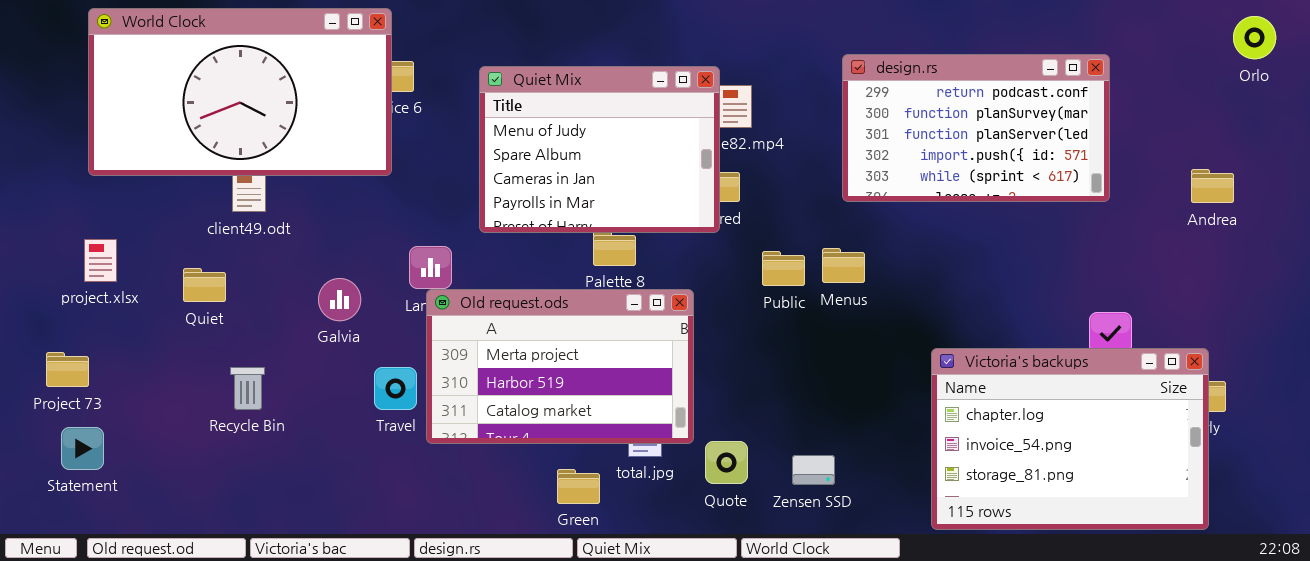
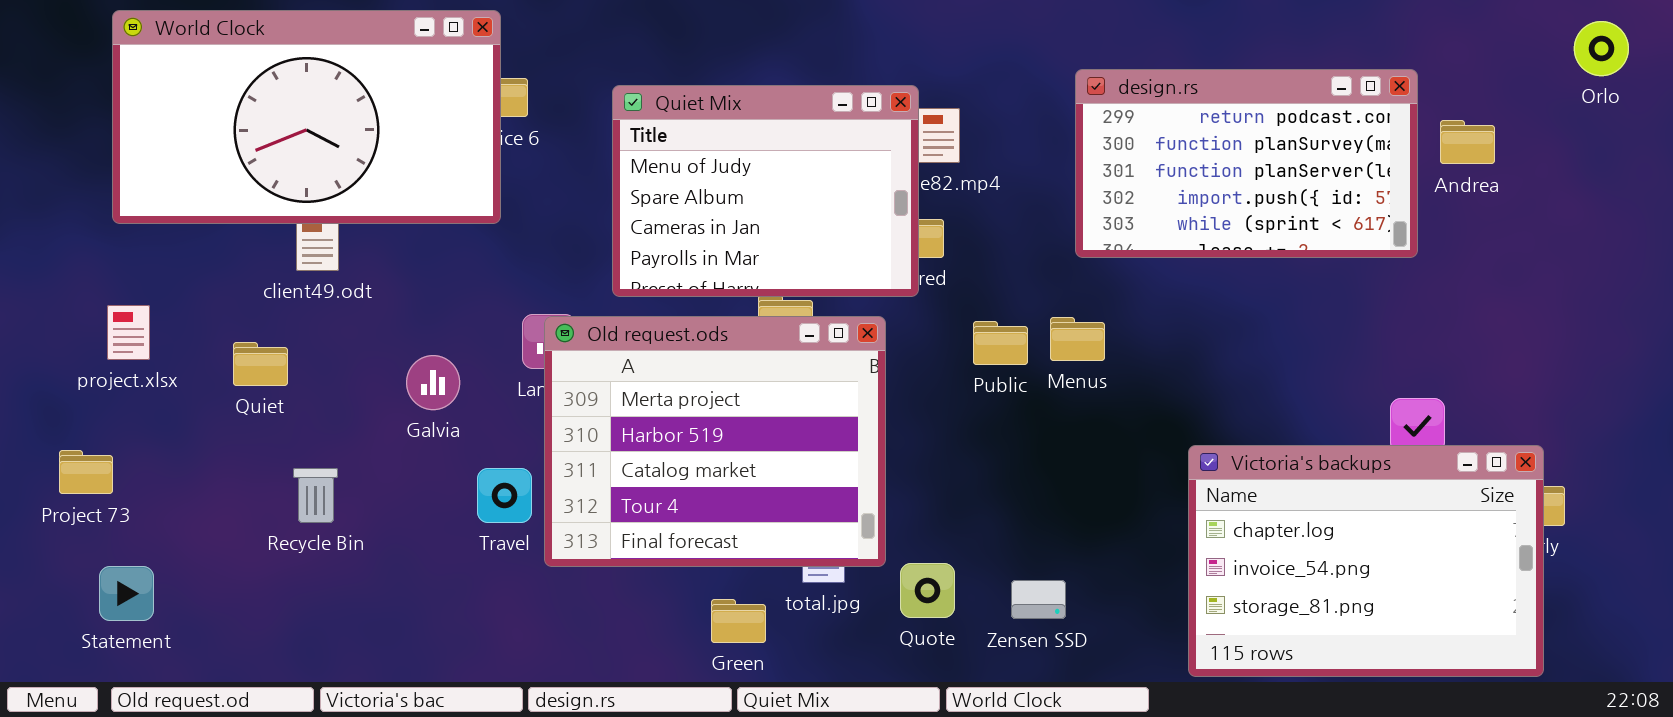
Andrea: [1191,169,1234,203] -> [1440,120,1495,164], moved
Old request.ods: [426,289,694,444] -> [544,316,886,567], resized
Statement: [61,427,104,470] -> [99,566,154,621], moved

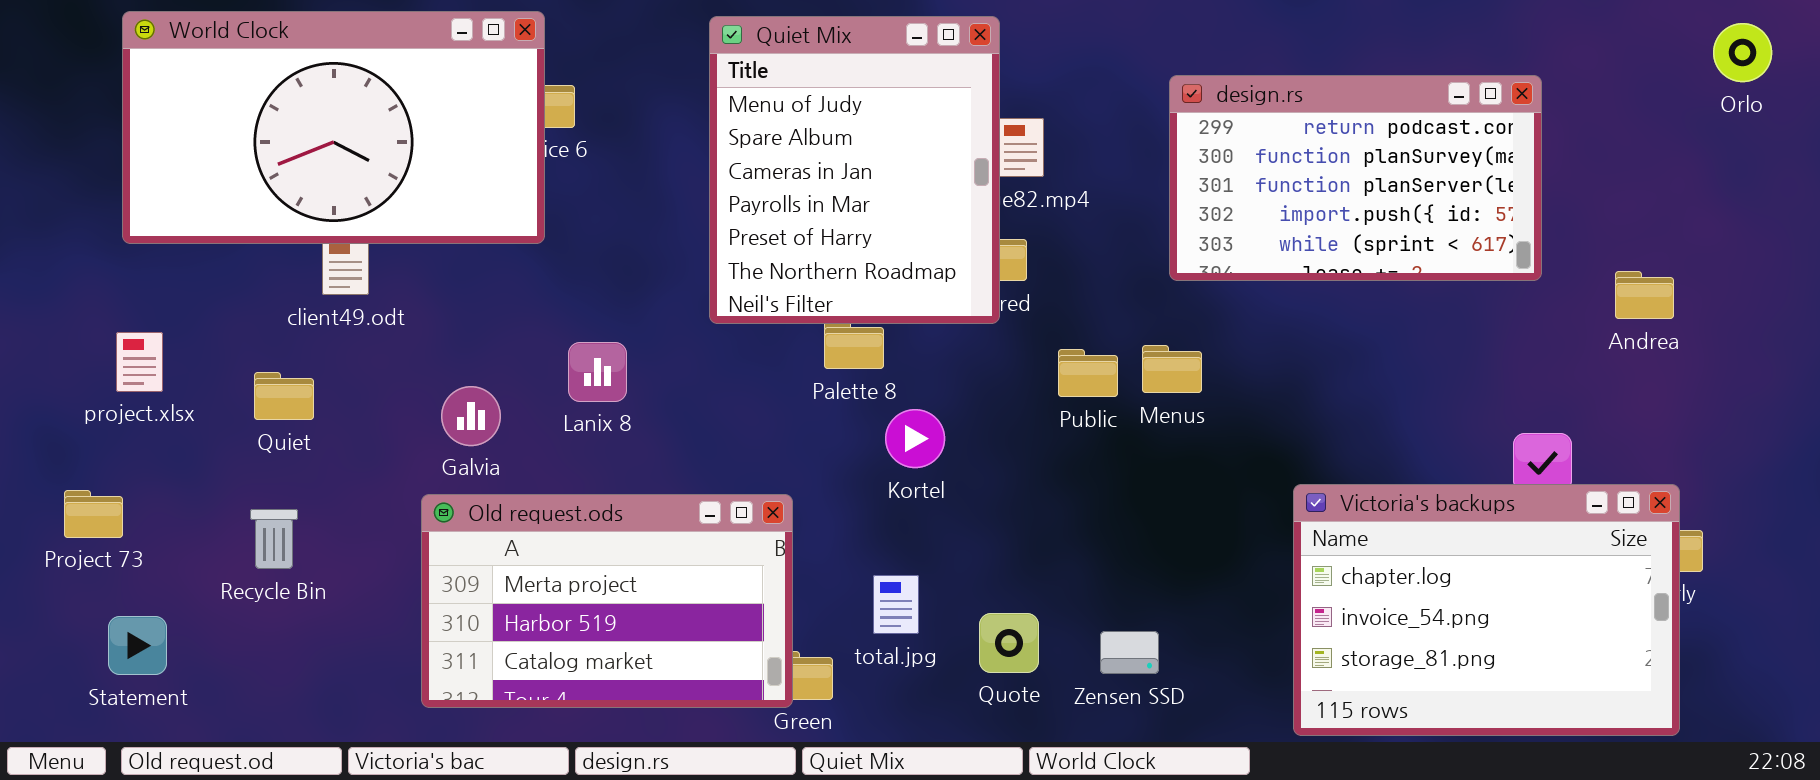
Quiet Mix: [612,85,919,297] -> [709,16,1000,324], resized
Andrea: [1440,120,1495,164] -> [1615,271,1674,319], moved
Old request.ods: [544,316,886,567] -> [421,494,793,708], moved, resized
Recycle Bin: [293,468,338,523] -> [250,509,298,569], moved

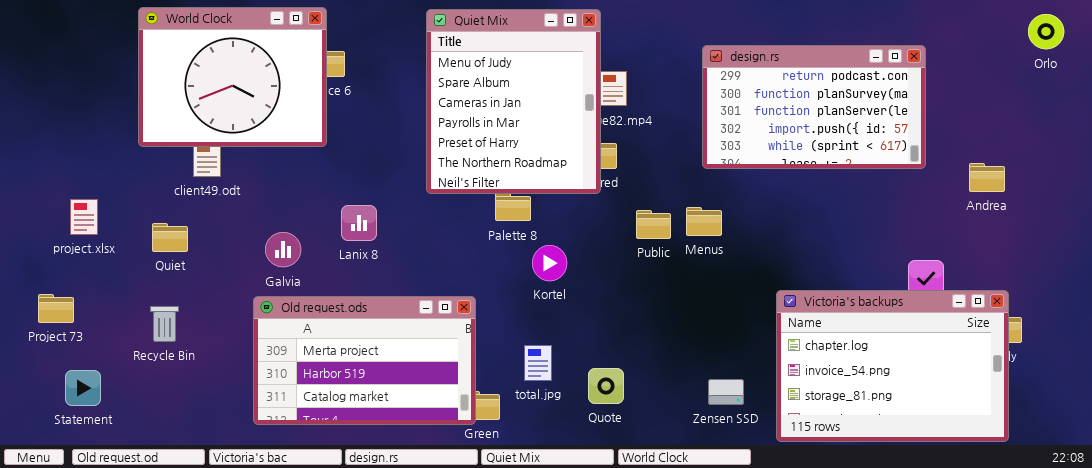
World Clock: [122,11,545,244] -> [138,7,327,147], resized
Zensen SSD: [1100,631,1159,674] -> [708,379,744,405], moved

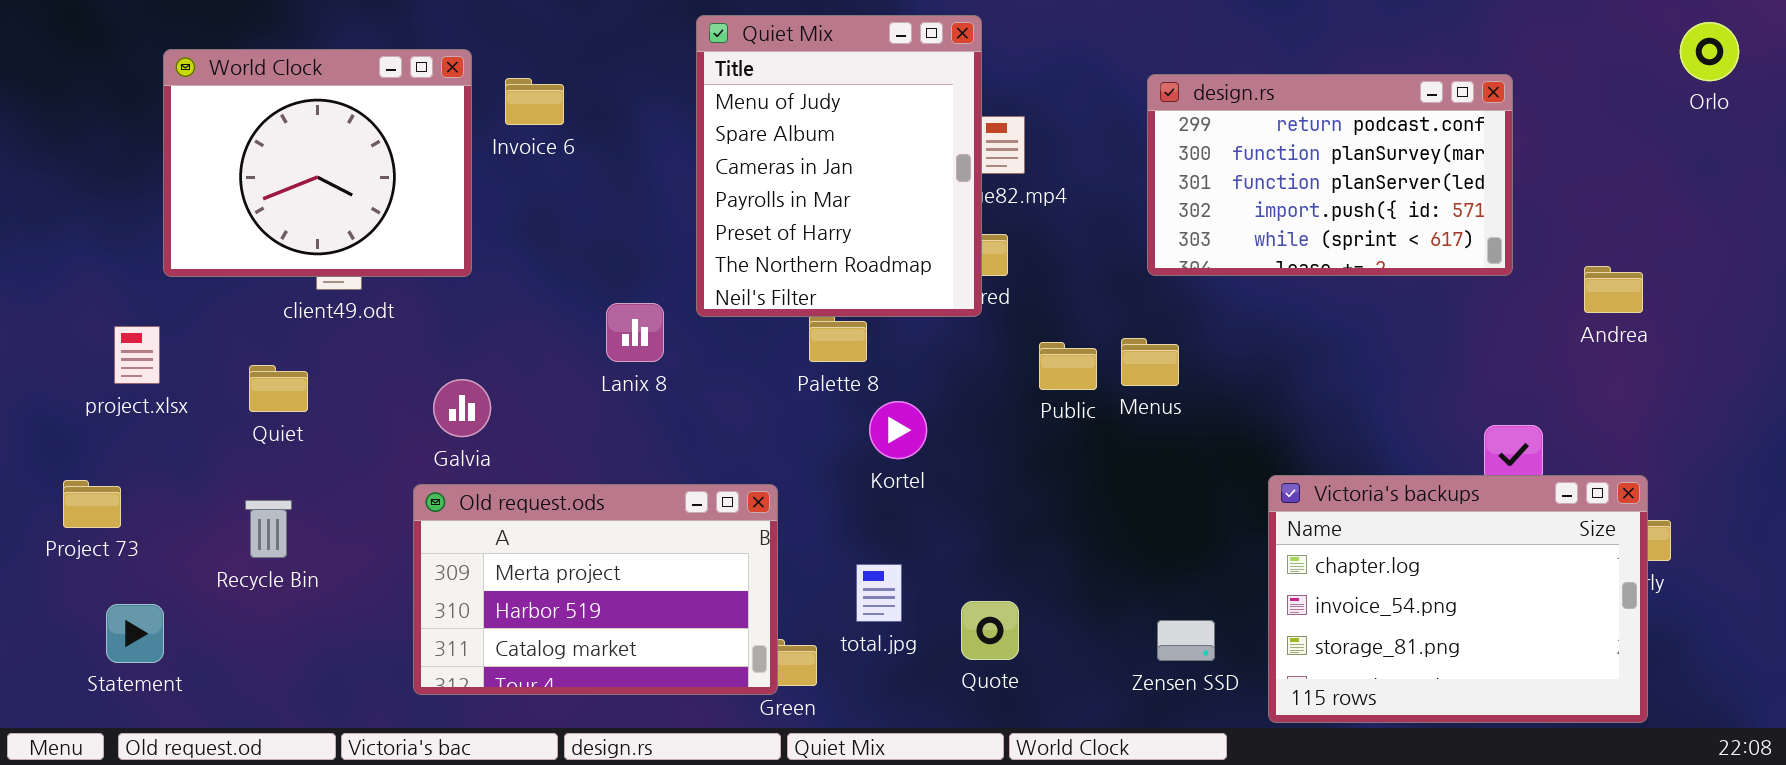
World Clock: [138,7,327,147] -> [163,49,472,277], moved
Lanix 8: [341,205,377,241] -> [606,303,664,362], moved

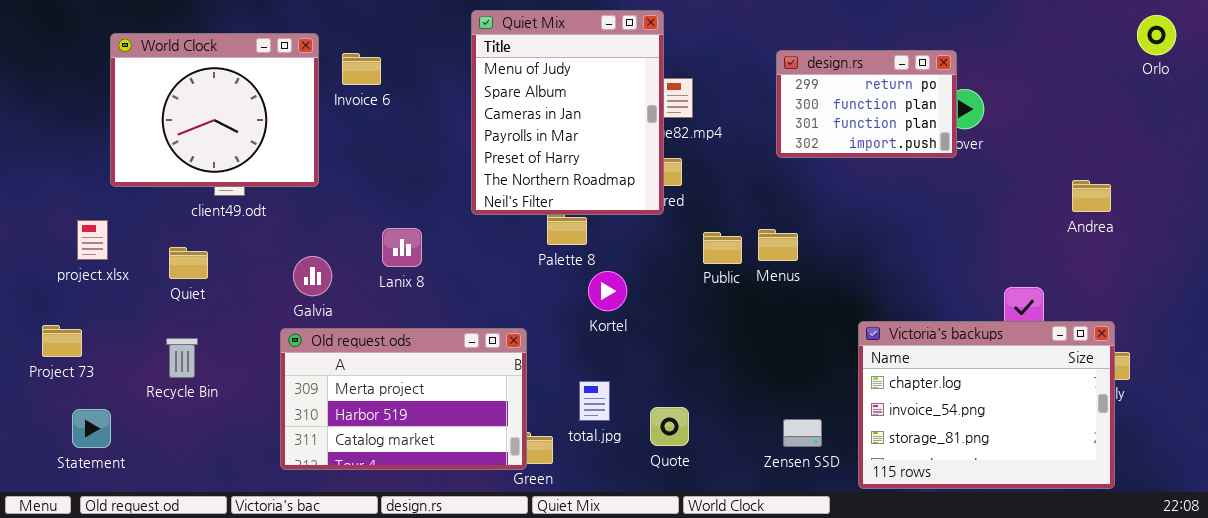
design.rs: [1147,74,1513,276] -> [776,50,957,158], resized
Lanix 8: [606,303,664,362] -> [382,228,422,267], moved

